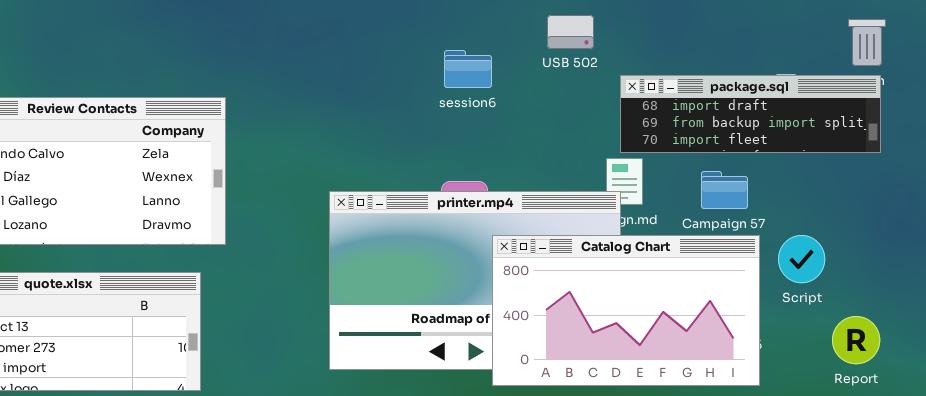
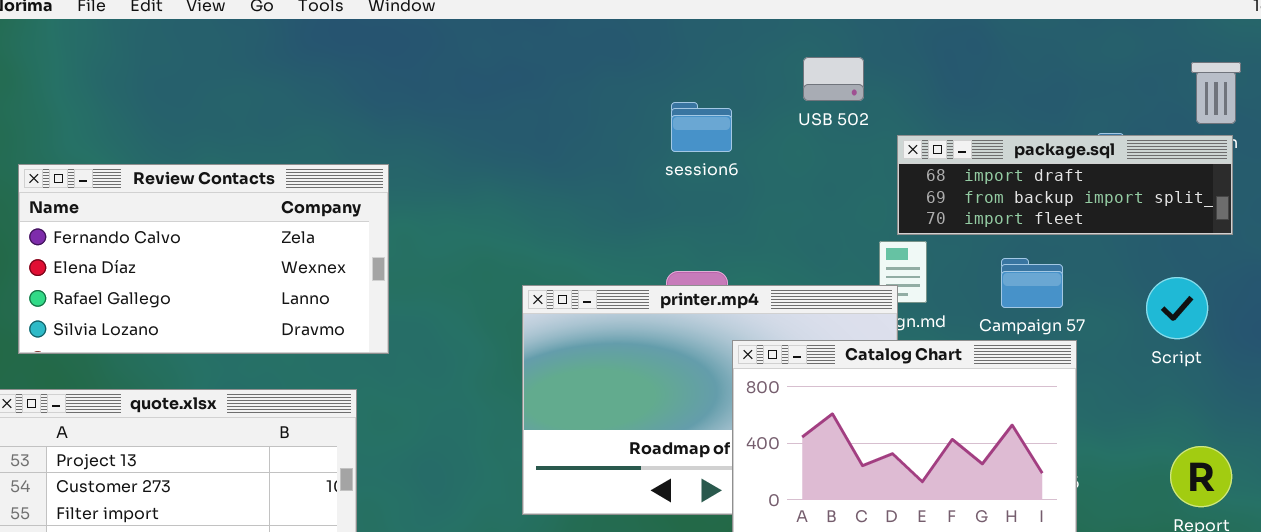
Script: [778,235,825,283] -> [1146,277,1208,339], moved

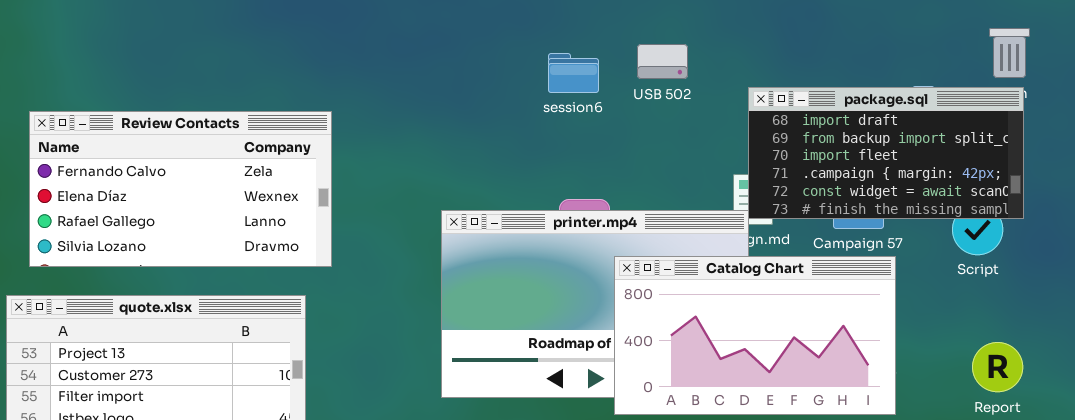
USB 502: [803,57,864,101] -> [637,44,688,79], moved
session6: [671,102,732,152] -> [548,53,599,93], moved
package.sql: [897,135,1233,235] -> [748,87,1024,219], resized

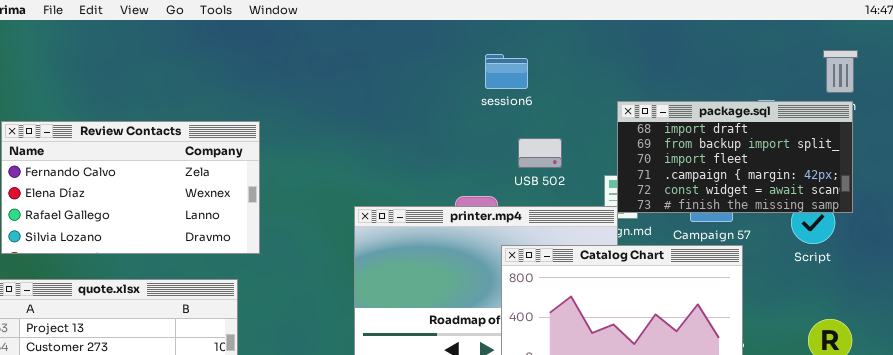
USB 502: [637,44,688,79] -> [518,138,562,168], moved
session6: [548,53,599,93] -> [485,54,528,89], moved

